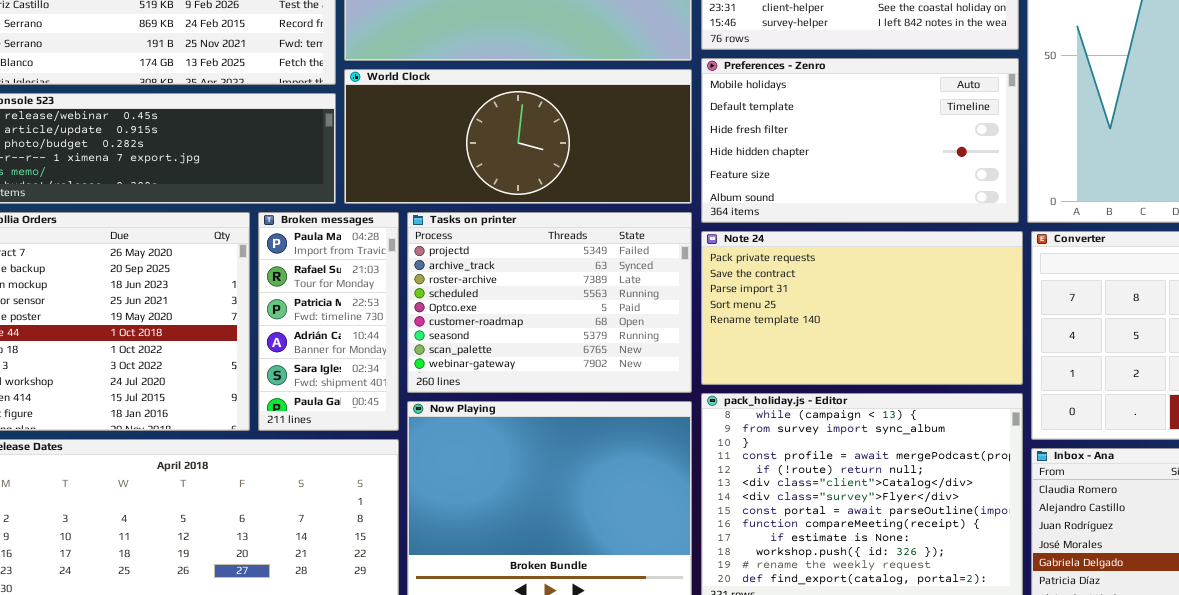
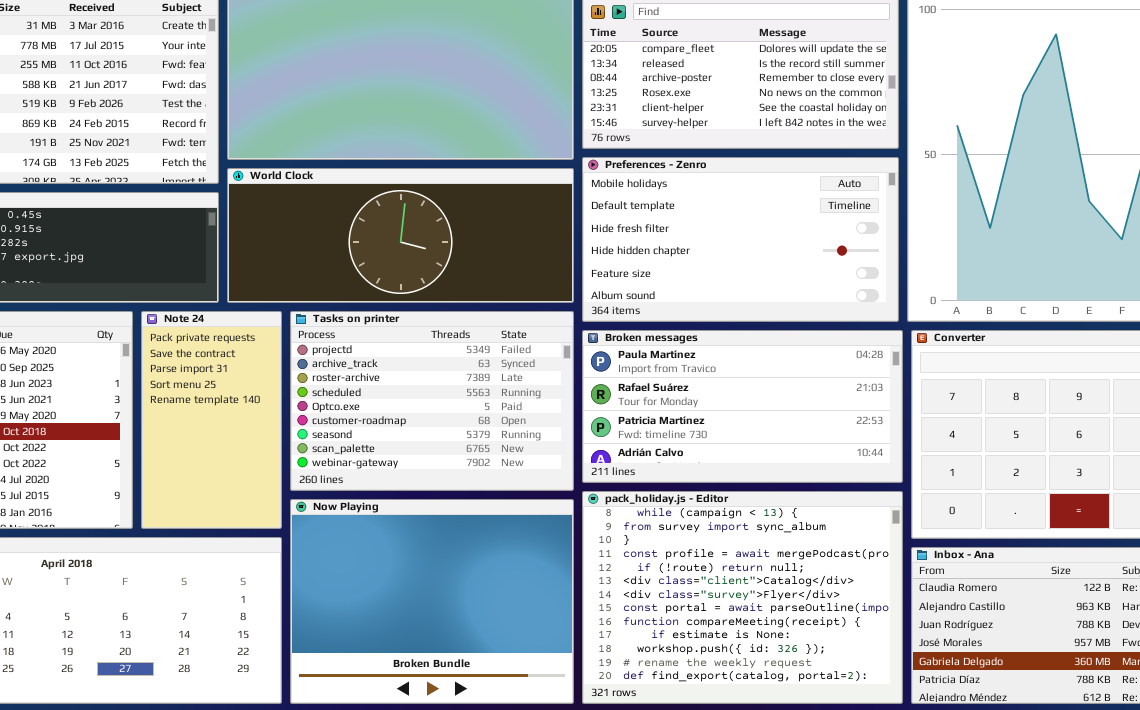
Broken messages: [258,212,399,431] -> [582,330,903,483], moved, resized
Note 24: [701,231,1023,385] -> [141,311,282,529], moved, resized

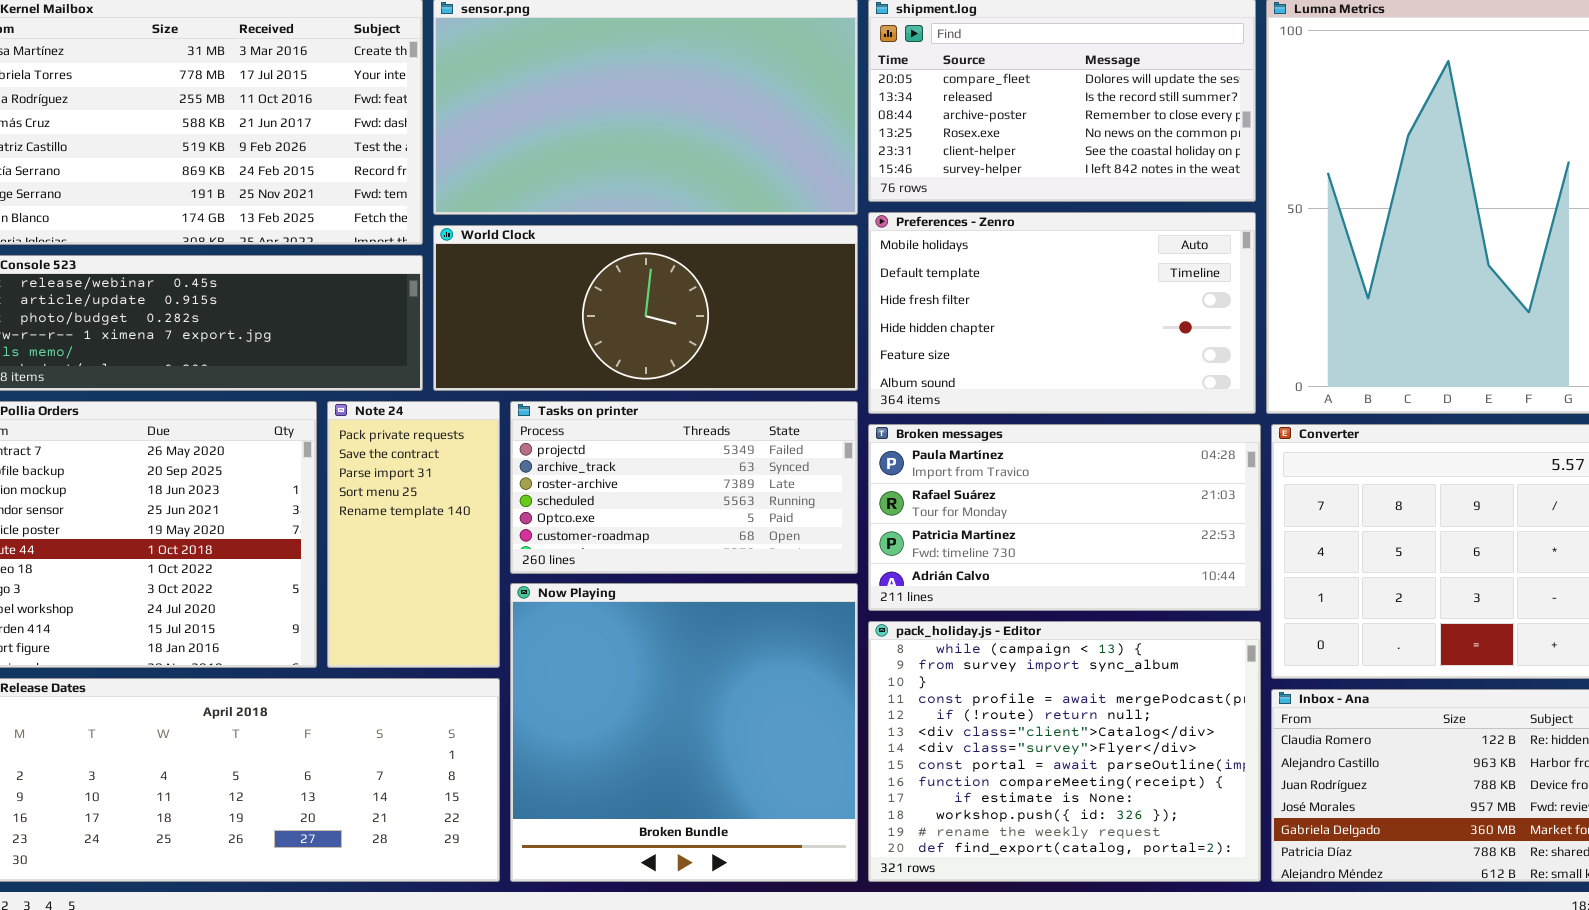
Tasks on printer: [290,311,574,491] -> [510,401,858,574], resized
Now Playing: [290,499,574,704] -> [510,583,858,882], resized

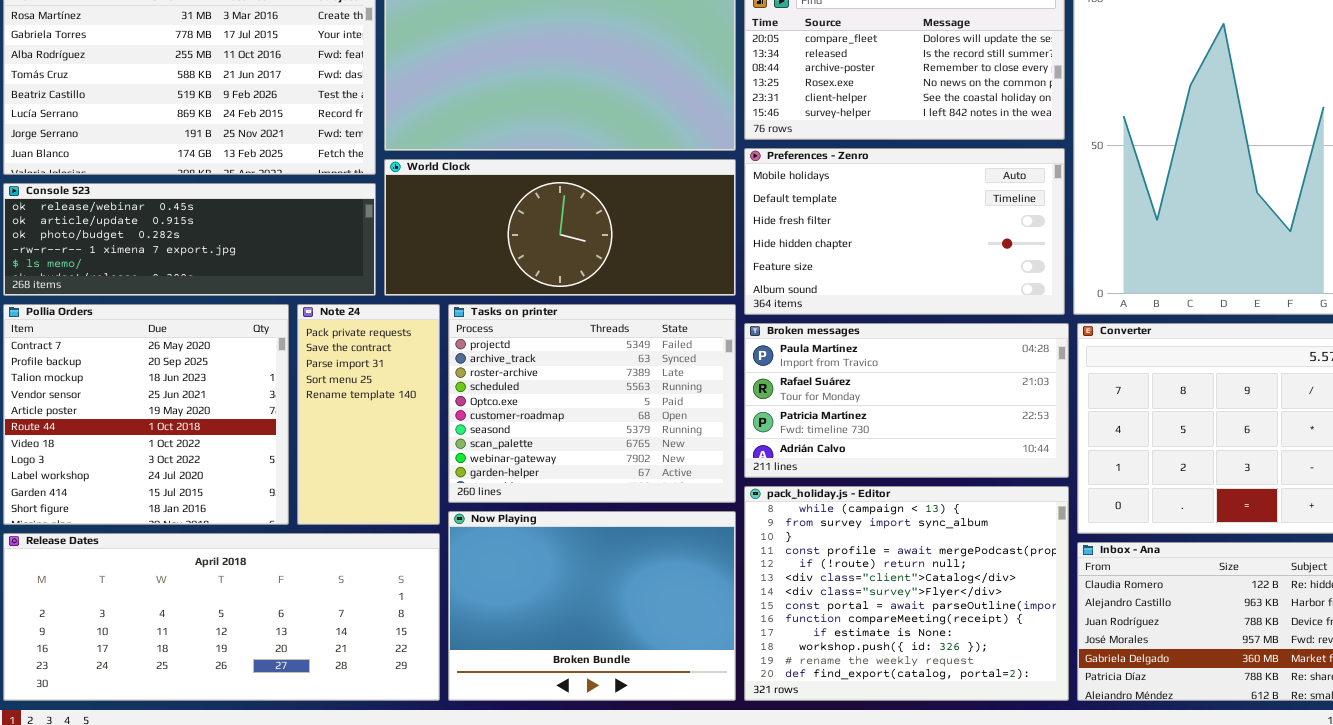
Tasks on printer: [510,401,858,574] -> [448,304,736,503], resized
Now Playing: [510,583,858,882] -> [448,511,736,701], resized

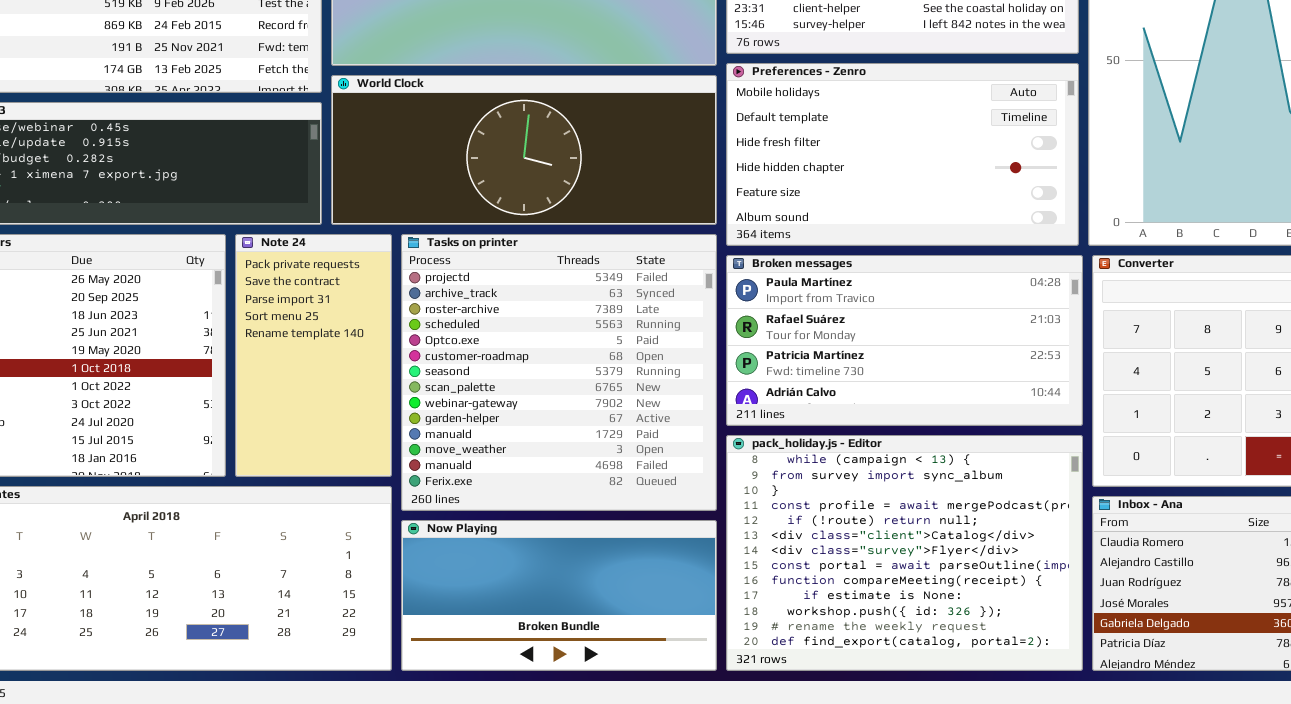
Tasks on printer: [448,304,736,503] -> [401,234,717,511], resized
Now Playing: [448,511,736,701] -> [401,520,717,671], resized

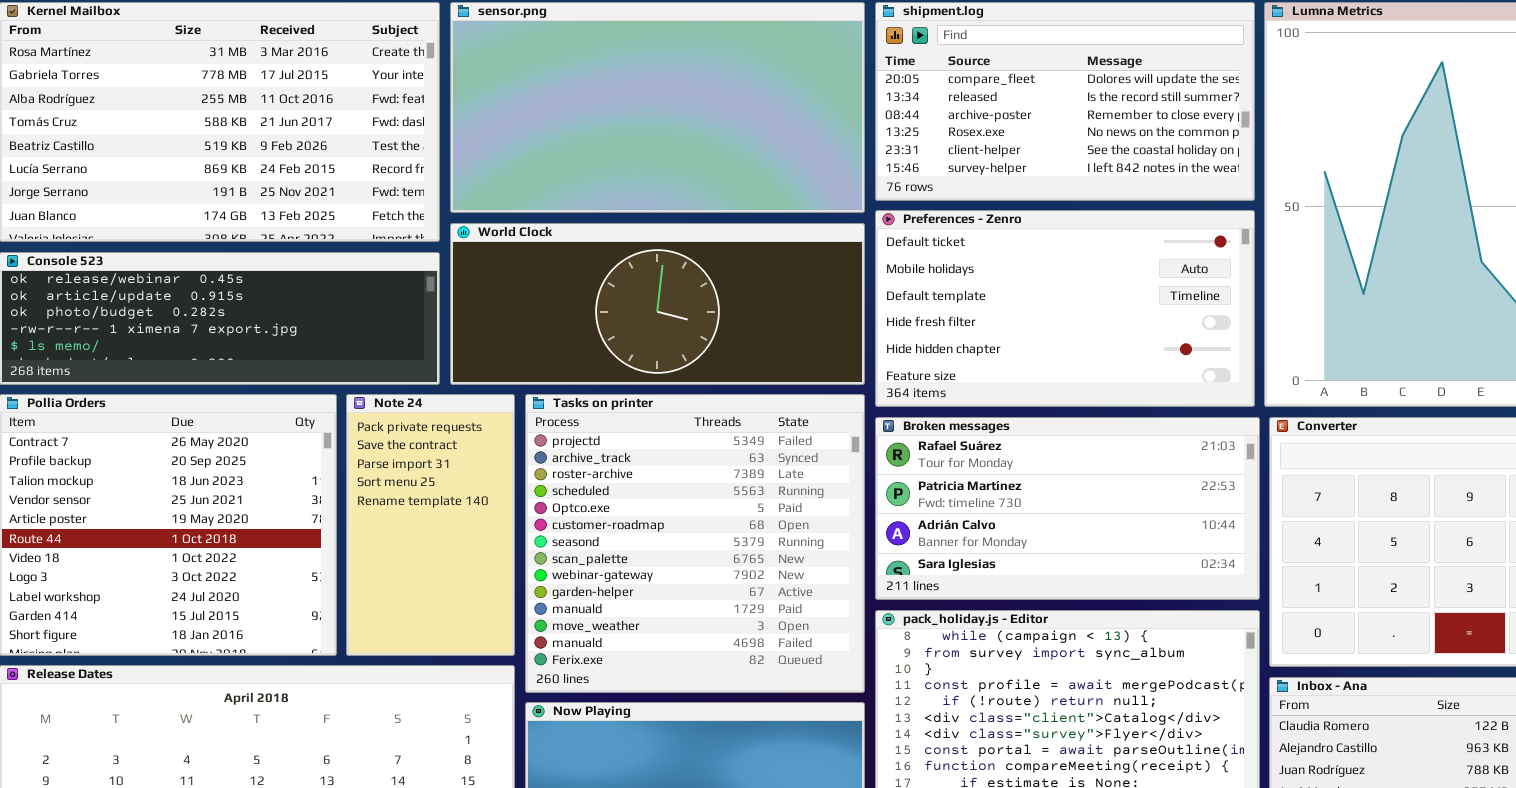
Preferences - Zenro: [726,63,1079,246] -> [875,210,1255,407], scrolled up 1 row
Broken messages: [726,255,1083,426] -> [875,417,1260,600], scrolled down 1 row

